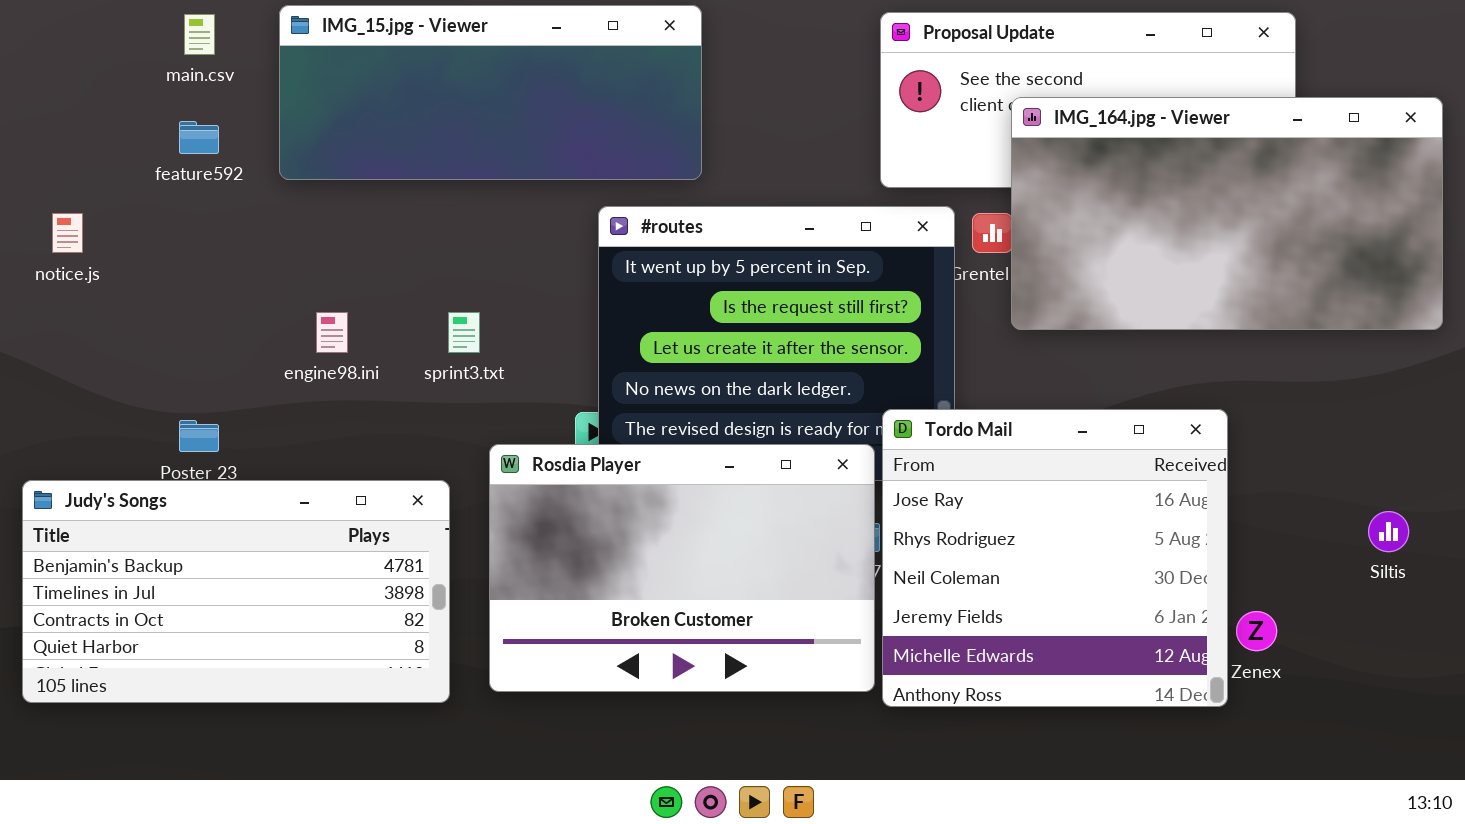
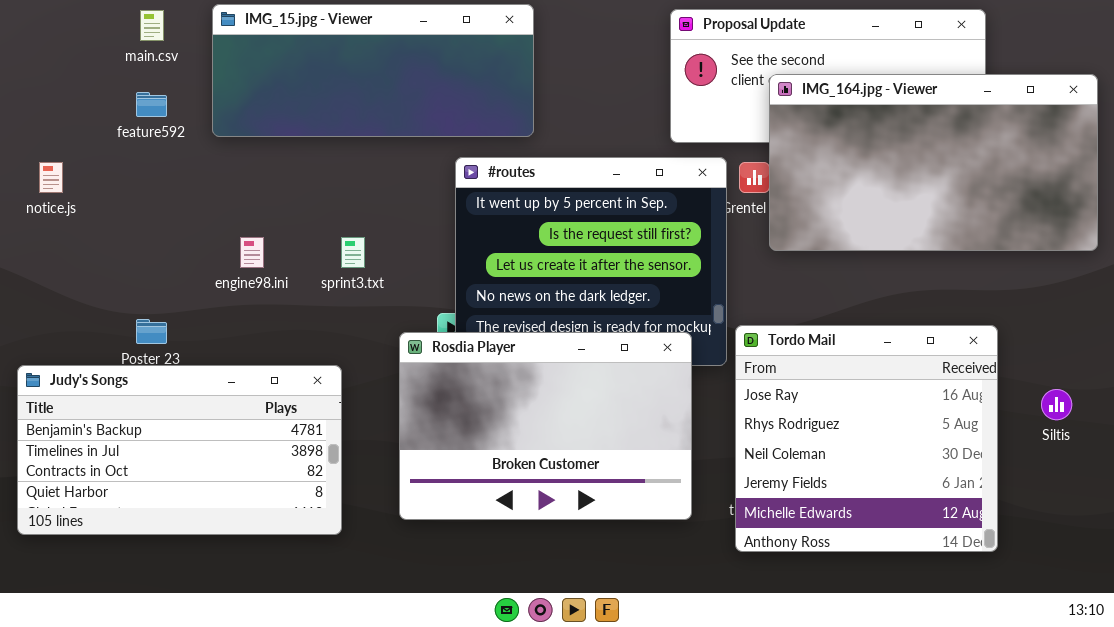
Tordo Mail: [882,409,1228,707] -> [735,325,998,552], moved
Rosdia Player: [489,444,875,692] -> [399,332,692,520], moved

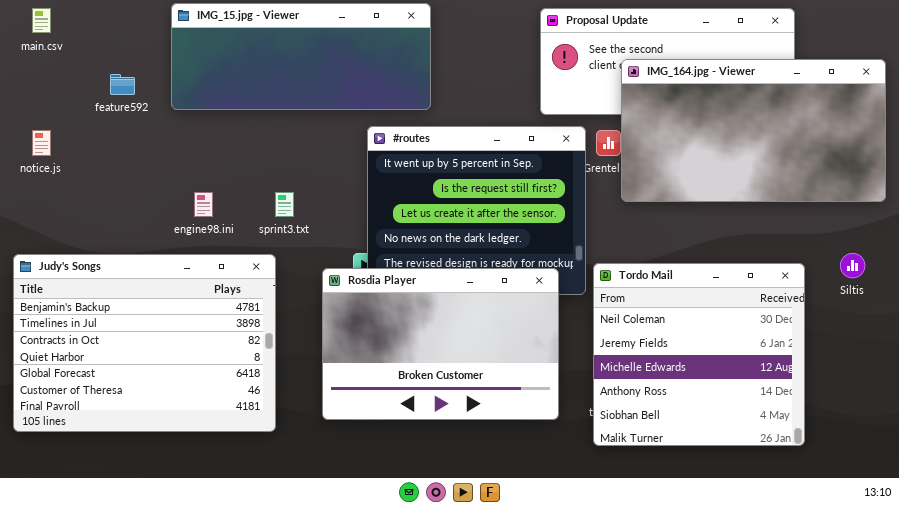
main.csv: [140,10,164,41] -> [32,8,51,33], moved
Tordo Mail: [735,325,998,552] -> [593,263,805,446], scrolled down 2 rows
Judy's Songs: [17,365,342,535] -> [13,254,276,432], resized
Siltis: [1041,389,1072,420] -> [840,253,865,278], moved

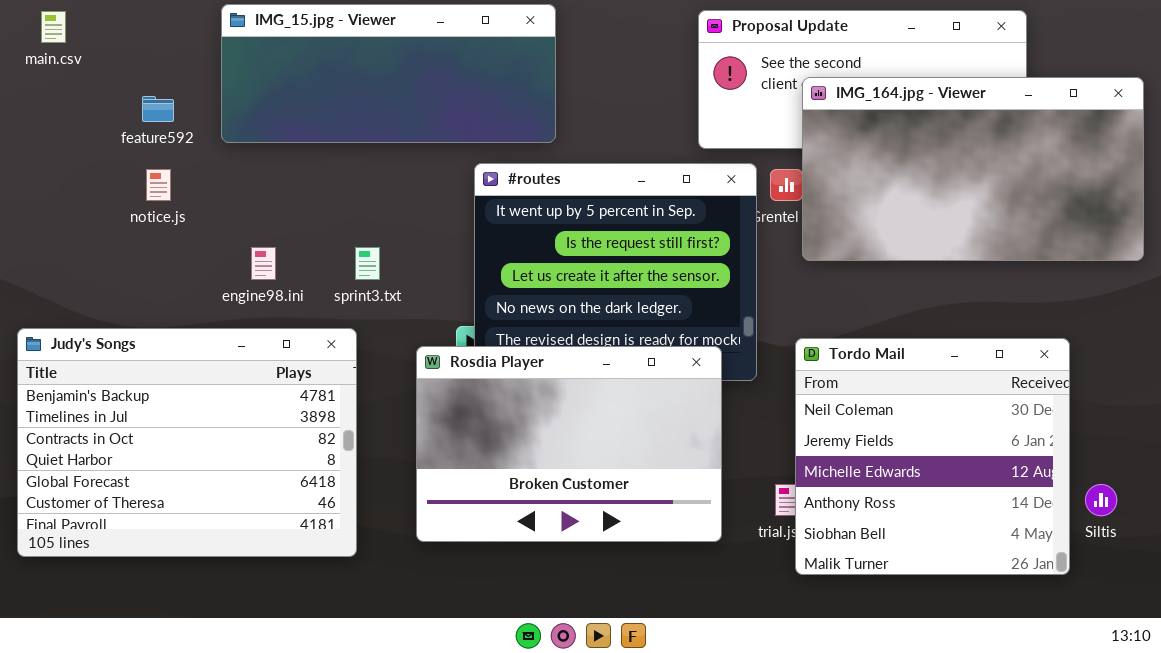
notice.js: [32,130,51,156] -> [146,169,171,201], moved
Siltis: [840,253,865,278] -> [1085,484,1117,516], moved
Tordo Mail: [593,263,805,446] -> [795,338,1070,575], moved

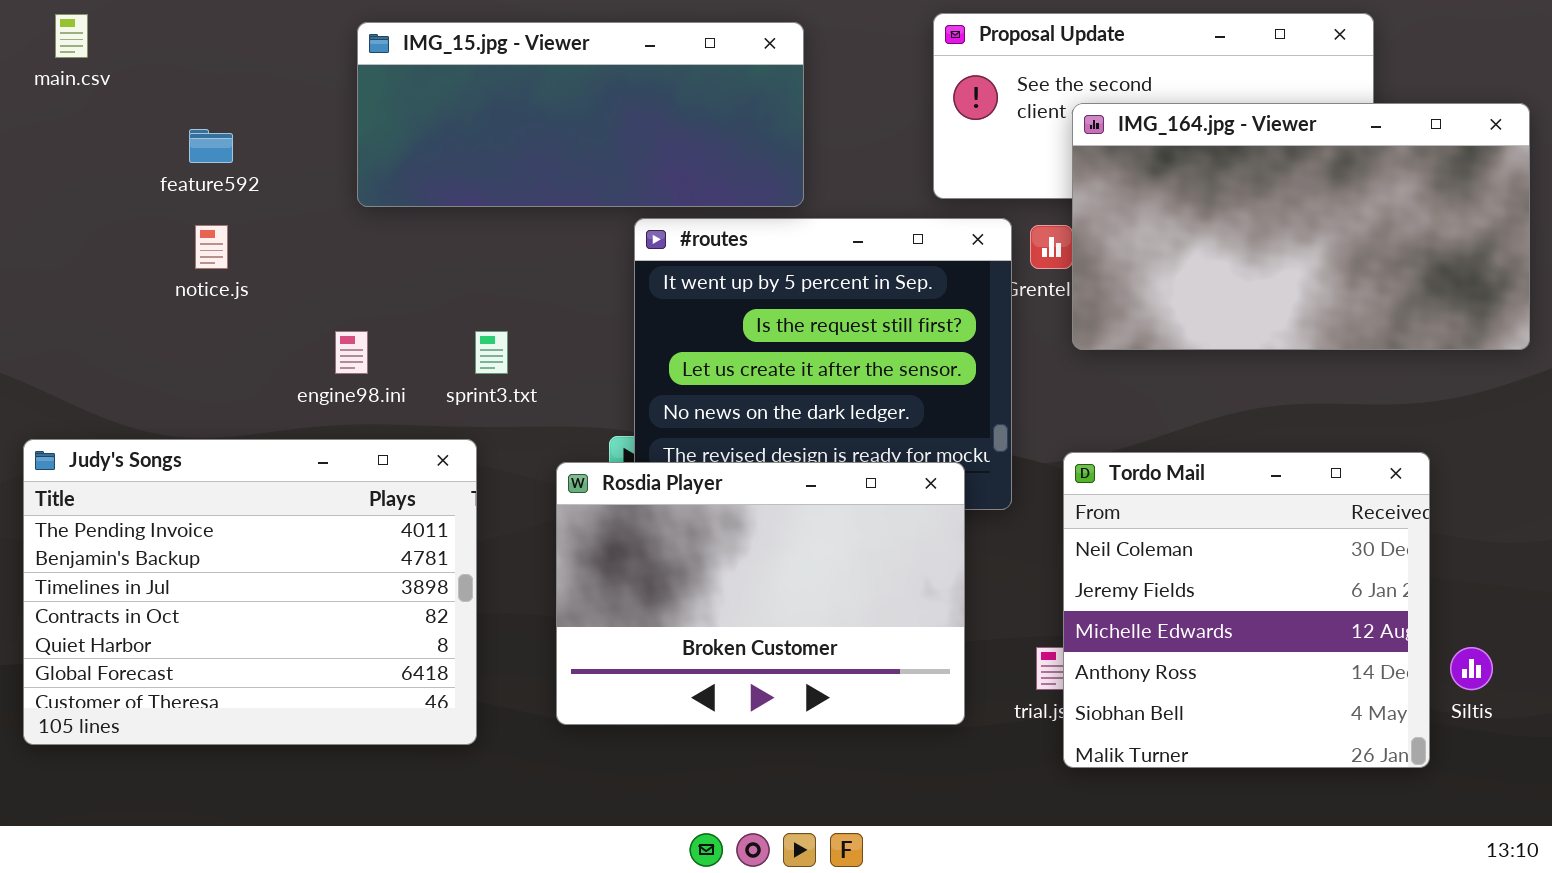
IMG_15.jpg - Viewer: [221,4,556,143] -> [357,22,804,207], moved
Judy's Songs: [17,328,357,557] -> [23,439,477,745], scrolled up 1 row

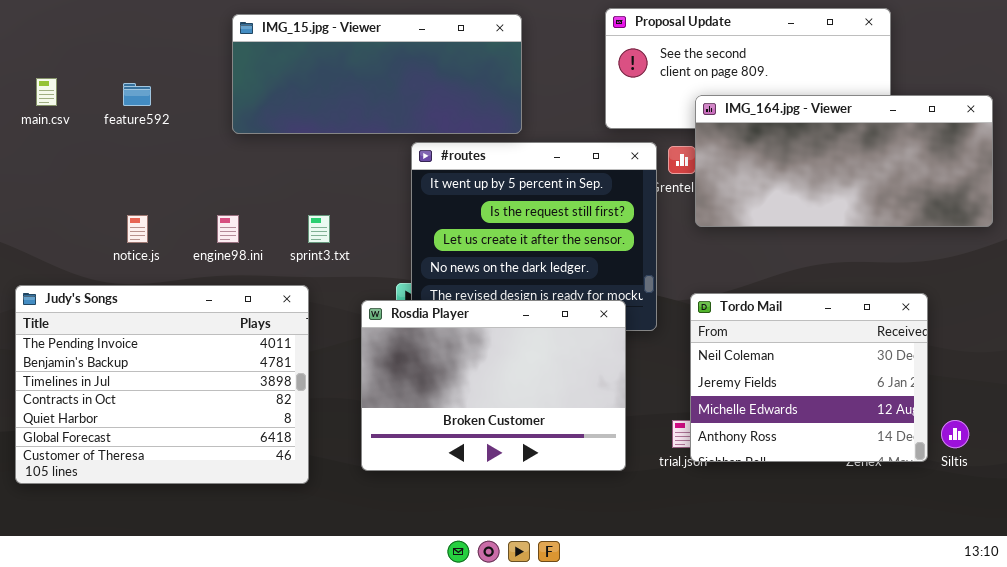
main.csv: [55,14,88,58] -> [36,78,57,106], moved
IMG_164.jpg - Viewer: [1072,103,1530,350] -> [695,95,993,227], resized
notice.js: [195,225,228,269] -> [127,215,148,243], moved
Tordo Mail: [1063,452,1430,768] -> [690,293,928,462], resized

